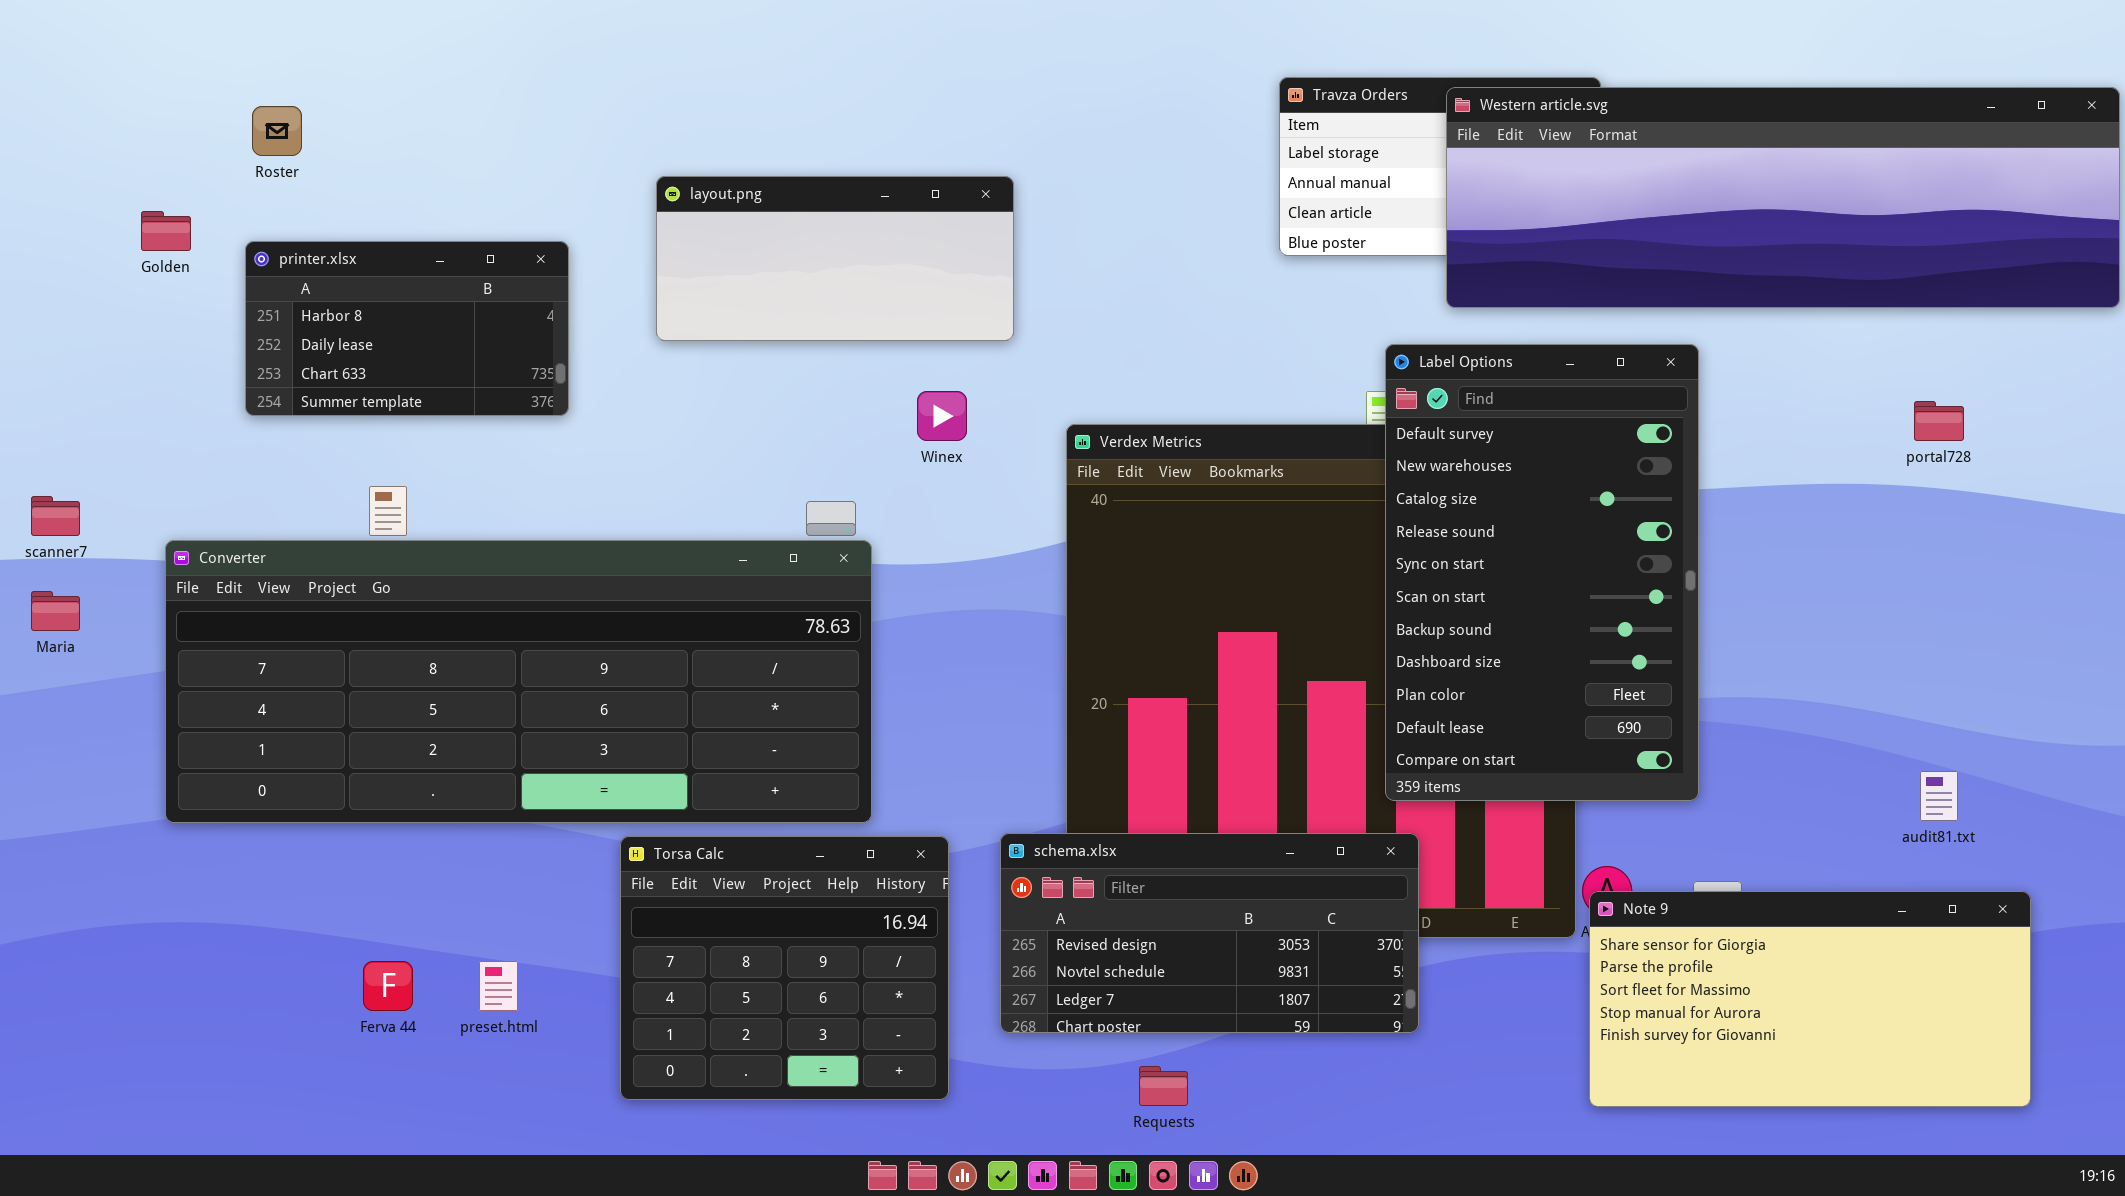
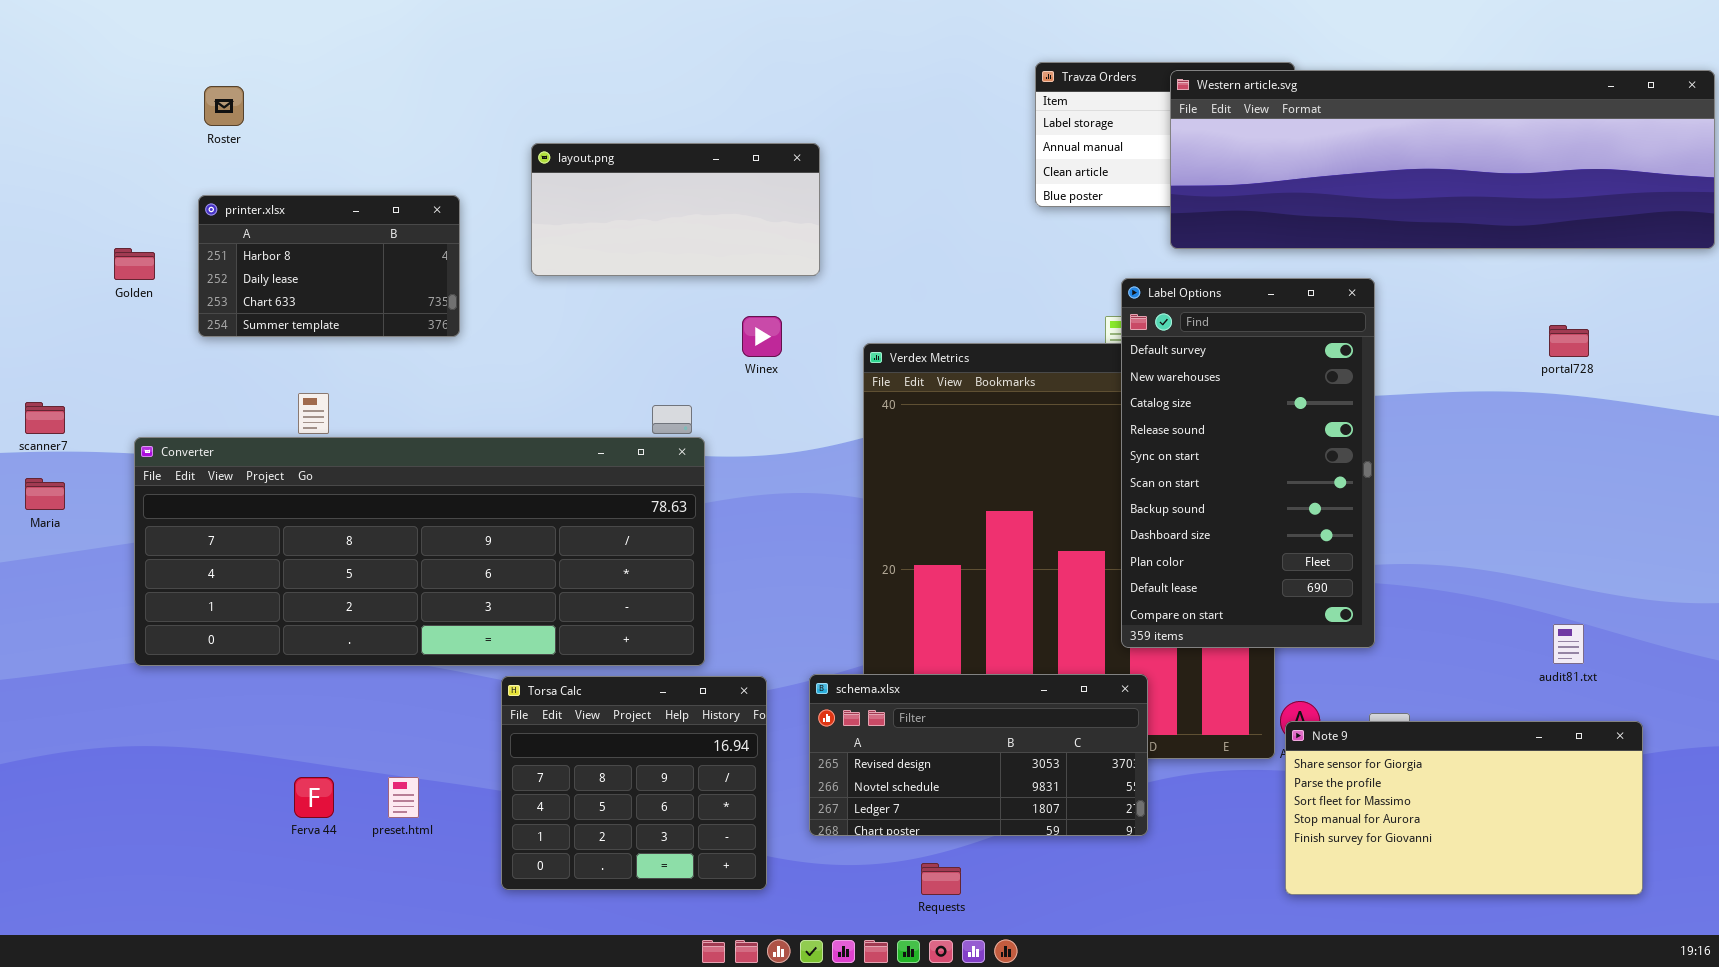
Golden: [141,211,191,251] -> [114,248,155,280], moved

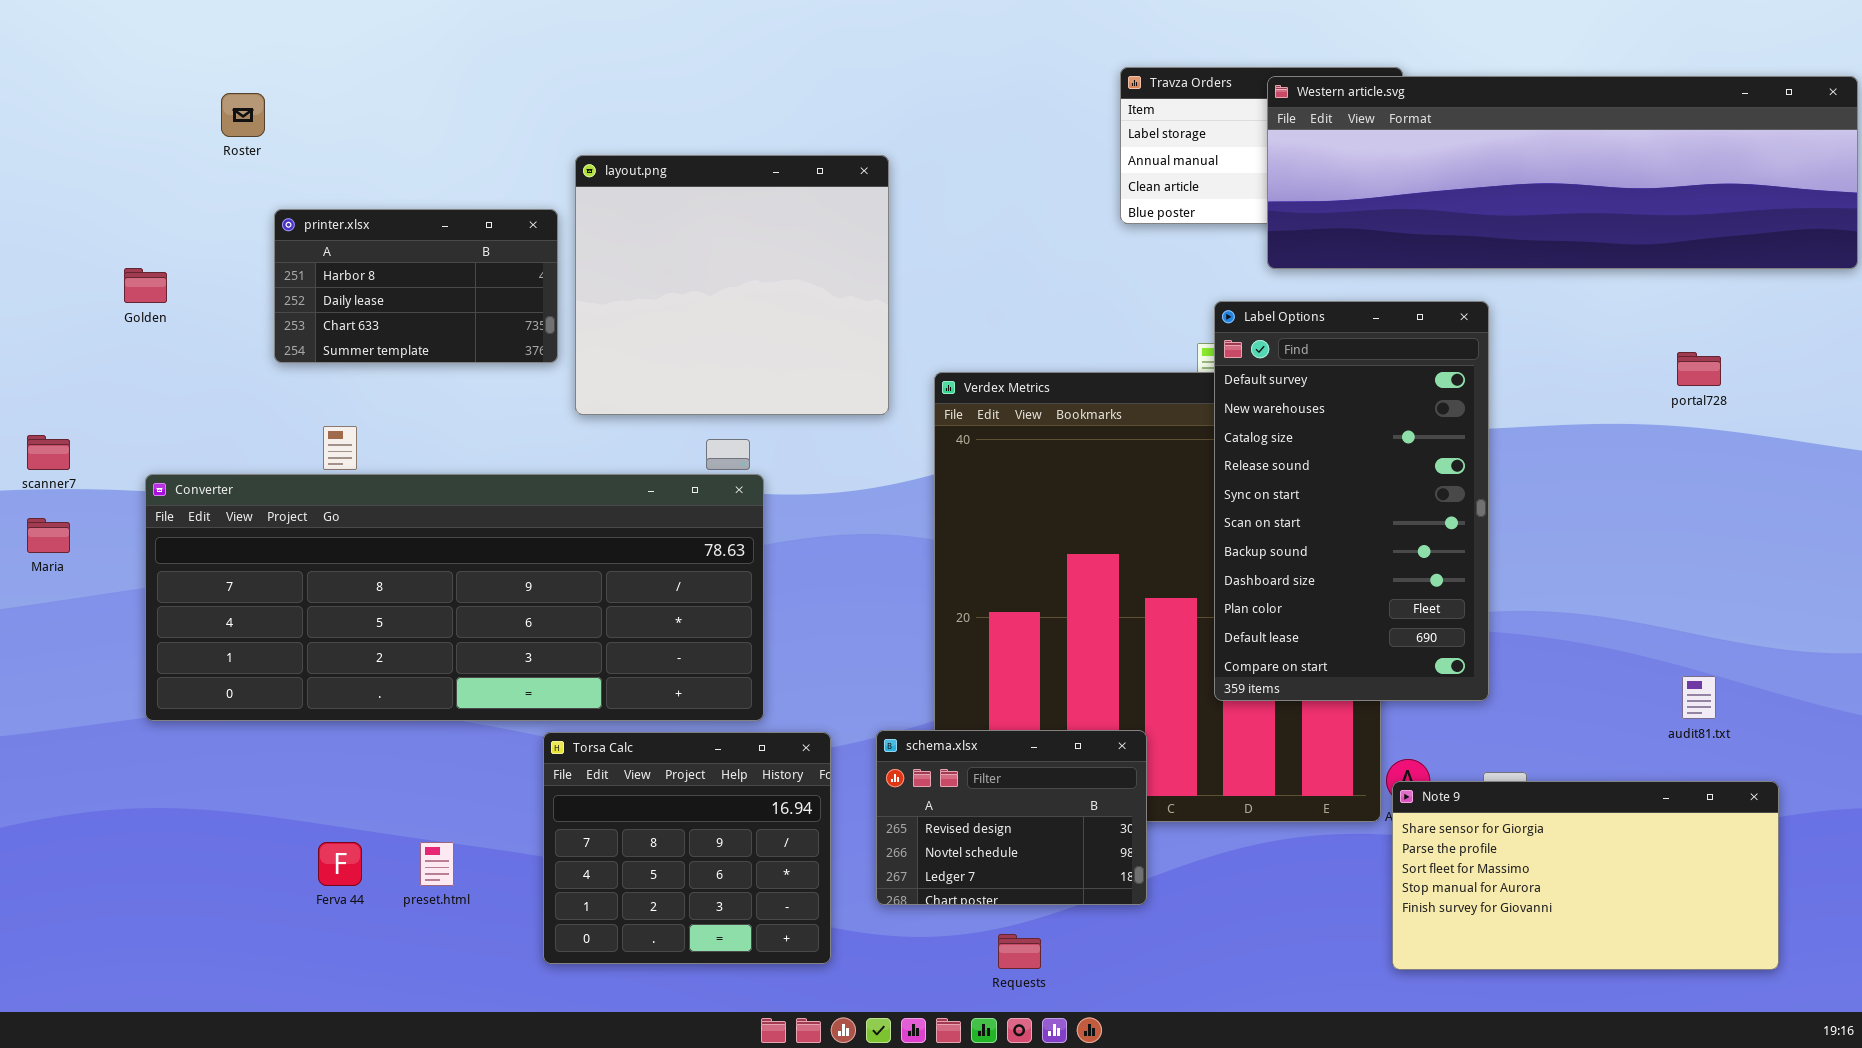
layout.png: [531,143,820,276] -> [575,155,889,415], resized
printer.xlsx: [198,195,460,337] -> [274,209,558,363], moved
schema.xlsx: [809,674,1148,836] -> [876,730,1147,905], resized

